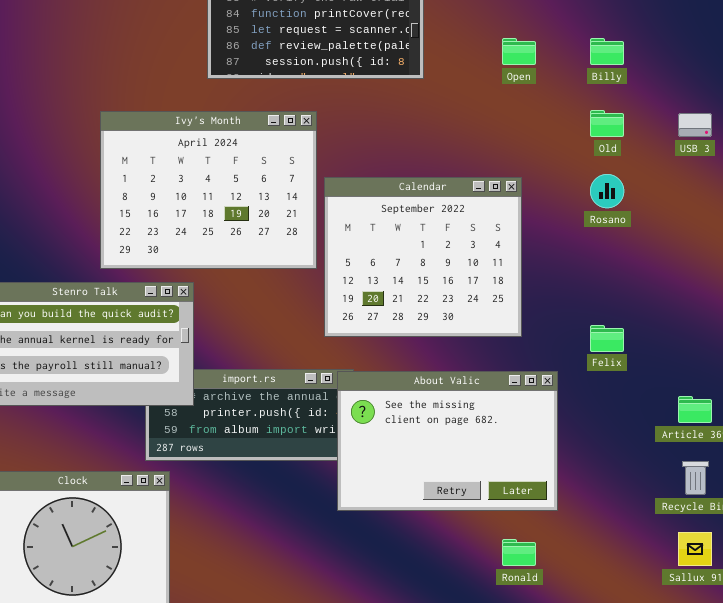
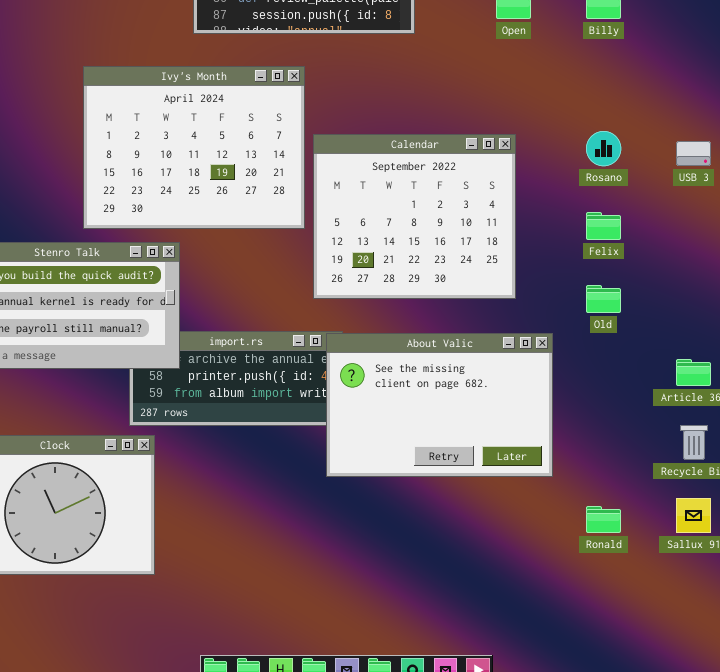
Old: [590,110,624,137] -> [586,285,621,313], moved
USB 3: [678,113,712,137] -> [676,141,711,166], moved
Felix: [590,325,624,352] -> [586,212,621,240], moved
Ronald: [502,539,536,566] -> [586,506,621,533], moved

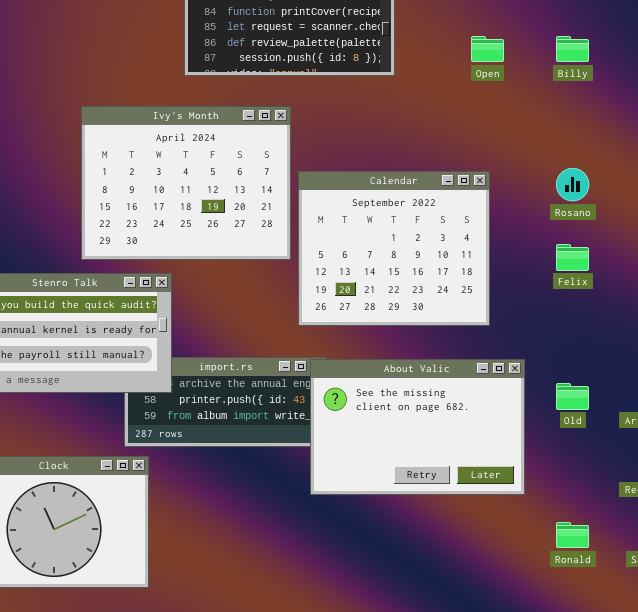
Old: [586,285,621,313] -> [556,383,589,410], moved

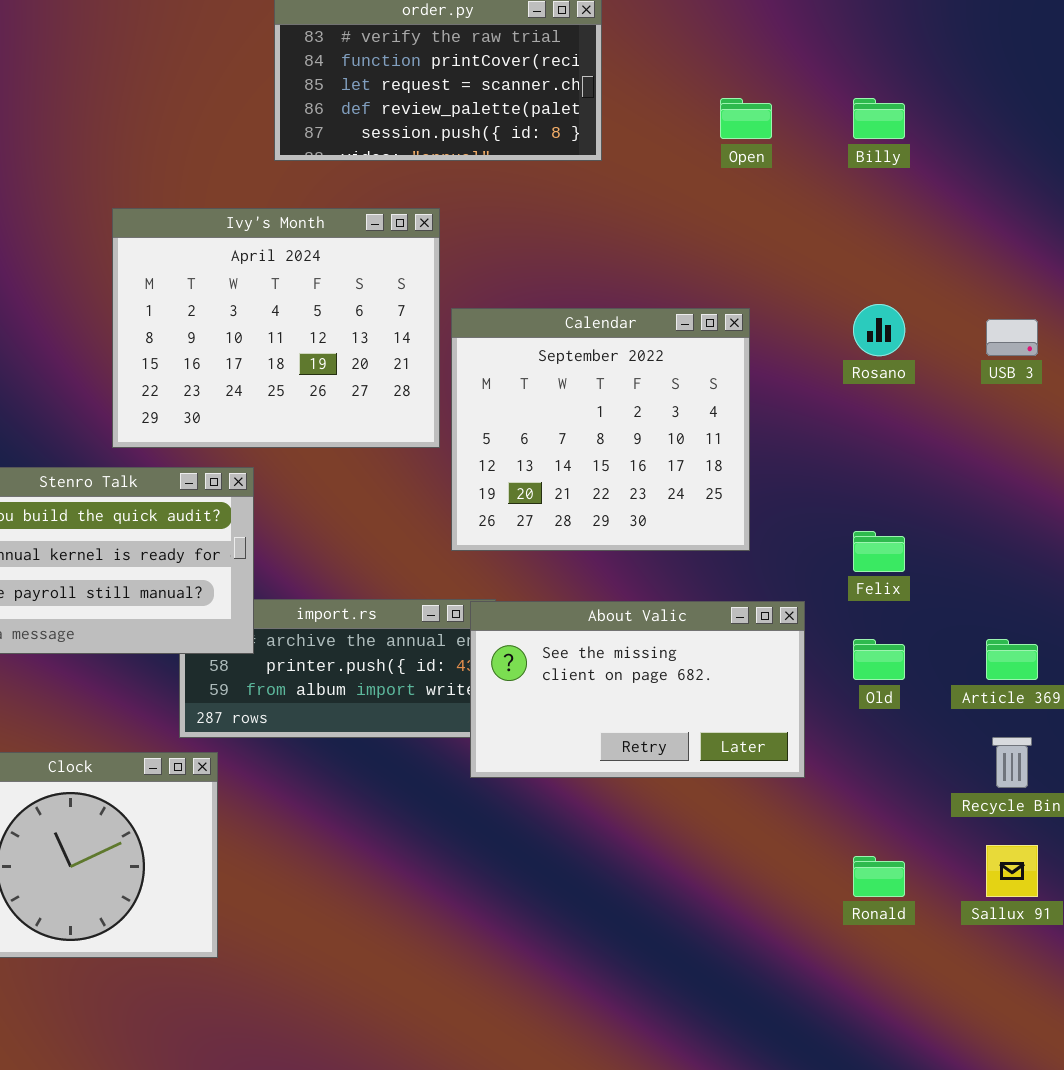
Felix: [556,244,589,271] -> [853,531,905,572], moved
About Valic: [310,359,525,495] -> [470,601,805,778], resized

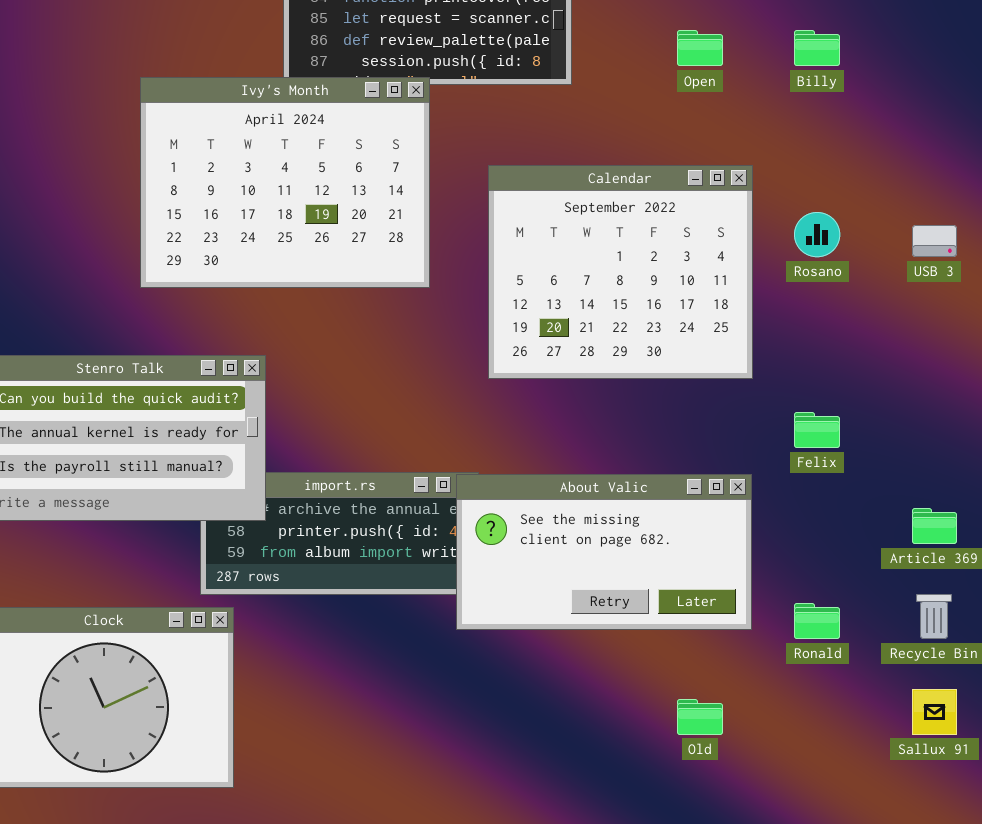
Ivy's Month: [112,208,440,448] -> [140,77,430,288], moved
Calendar: [451,308,750,551] -> [488,165,753,379], moved
Old: [853,639,905,680] -> [677,699,723,735], moved
Ronald: [853,856,905,897] -> [794,603,840,639], moved

